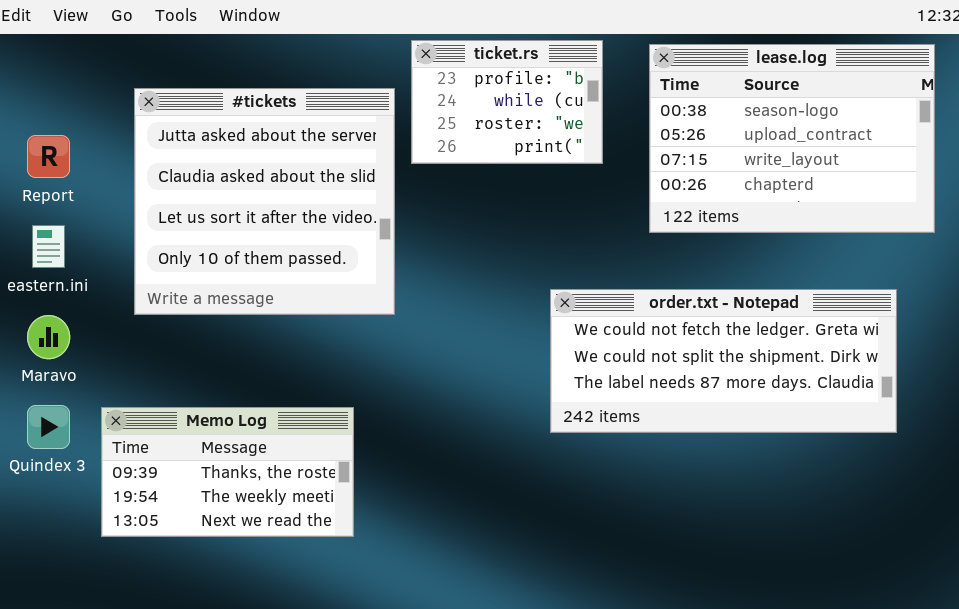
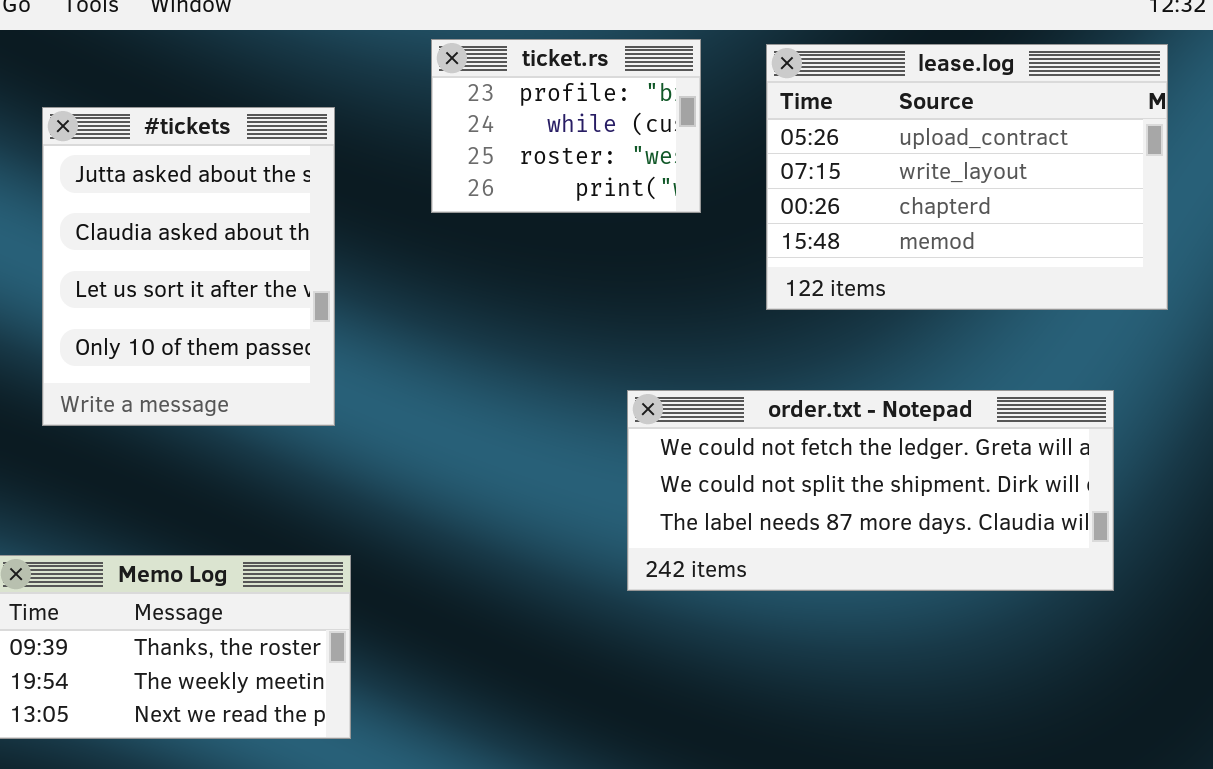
lease.log: [649,44,935,233] -> [766,44,1168,310], scrolled down 1 row
#tickets: [134,88,395,315] -> [42,107,335,426], resized

